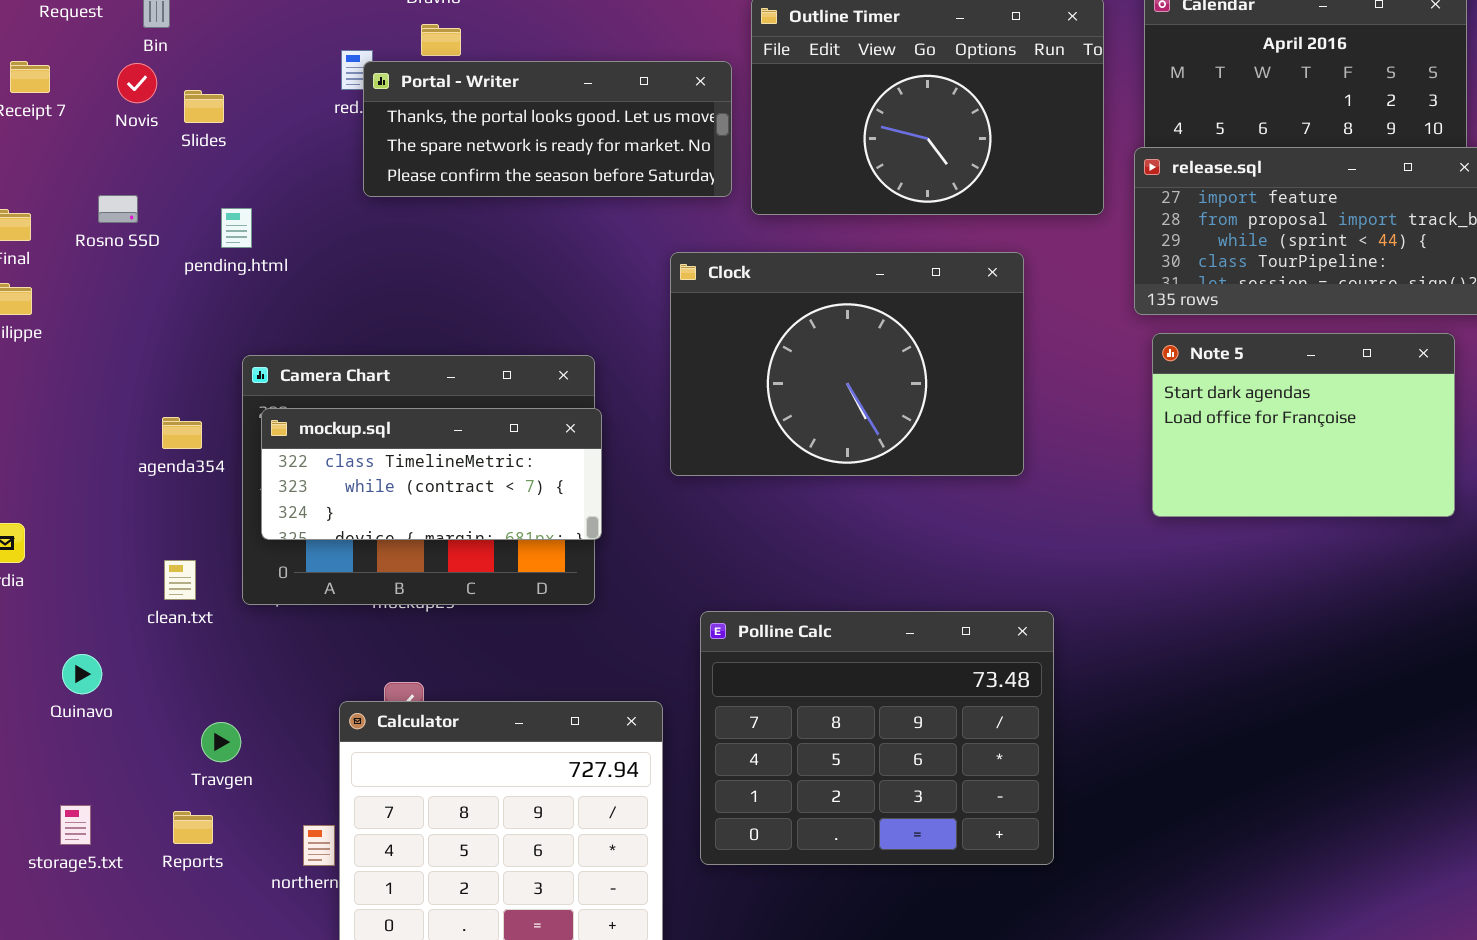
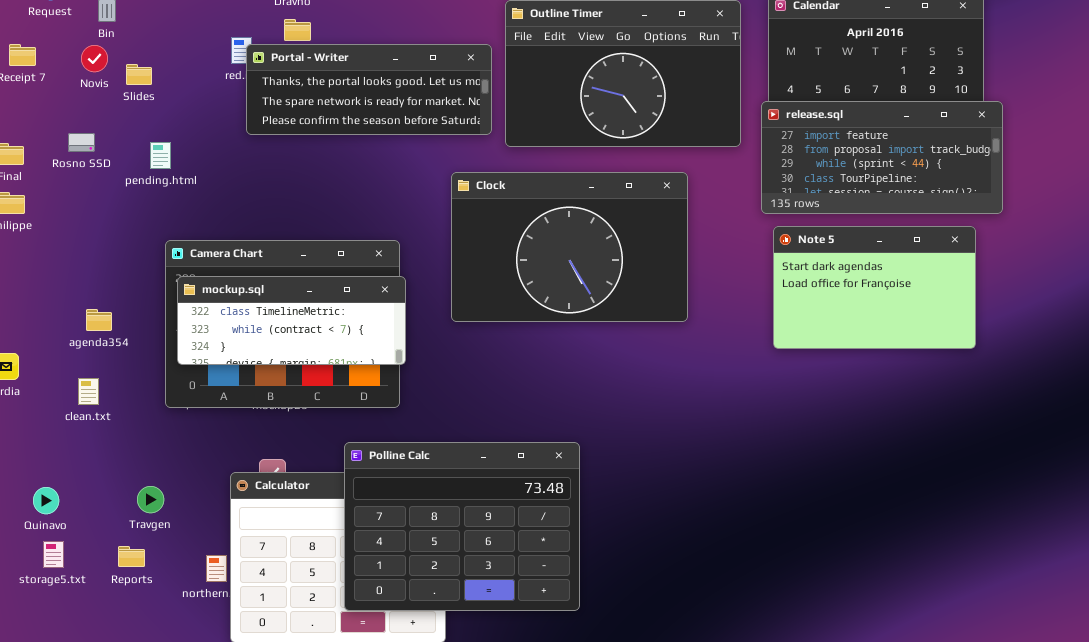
agenda354: [162,417,202,449] -> [86,309,112,331], moved
clean.txt: [164,560,196,600] -> [78,378,99,405], moved
Polline Calc: [700,611,1054,865] -> [344,442,580,611], moved
Quinavo: [62,654,102,694] -> [33,487,59,514], moved

